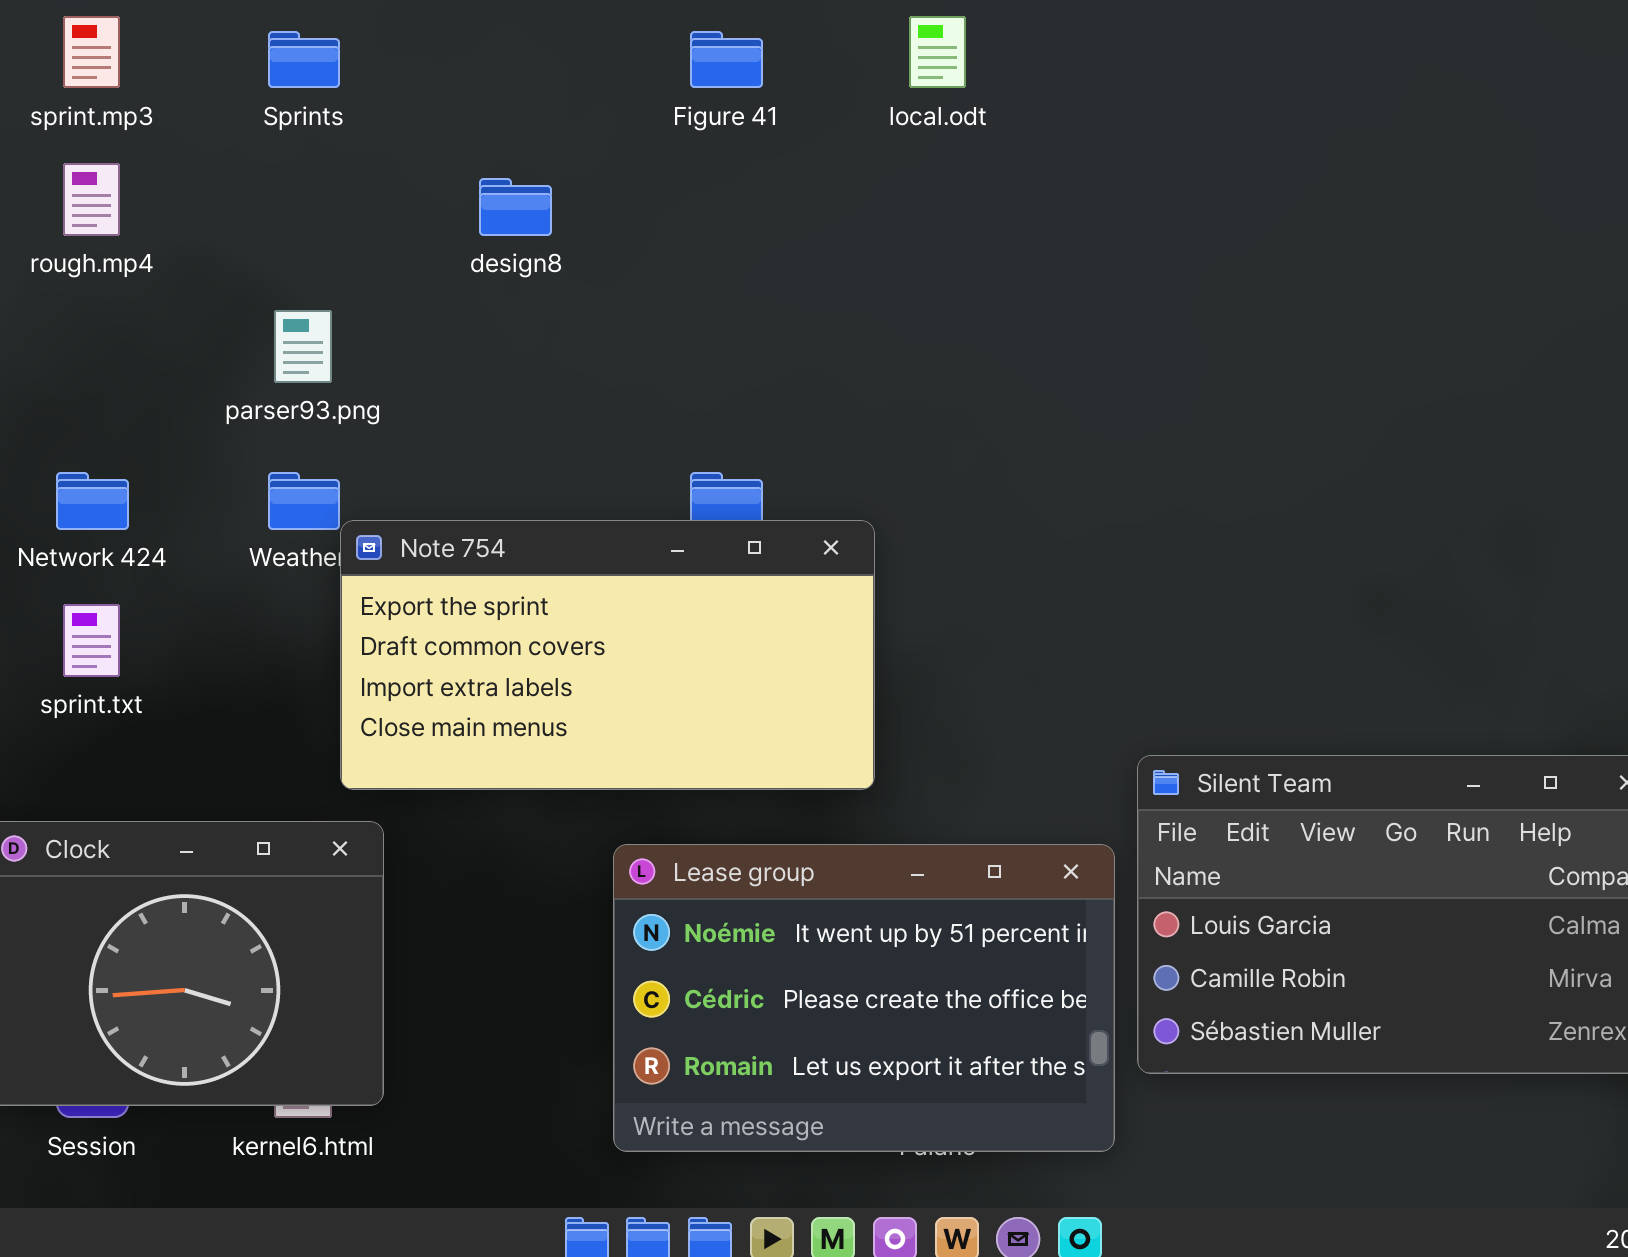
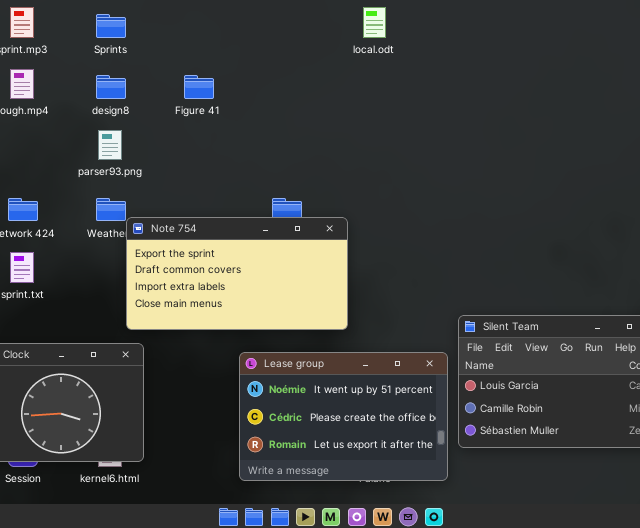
Figure 41: [690,31,763,88] -> [184,75,214,99], moved
design8: [479,178,552,236] -> [96,75,126,99], moved

